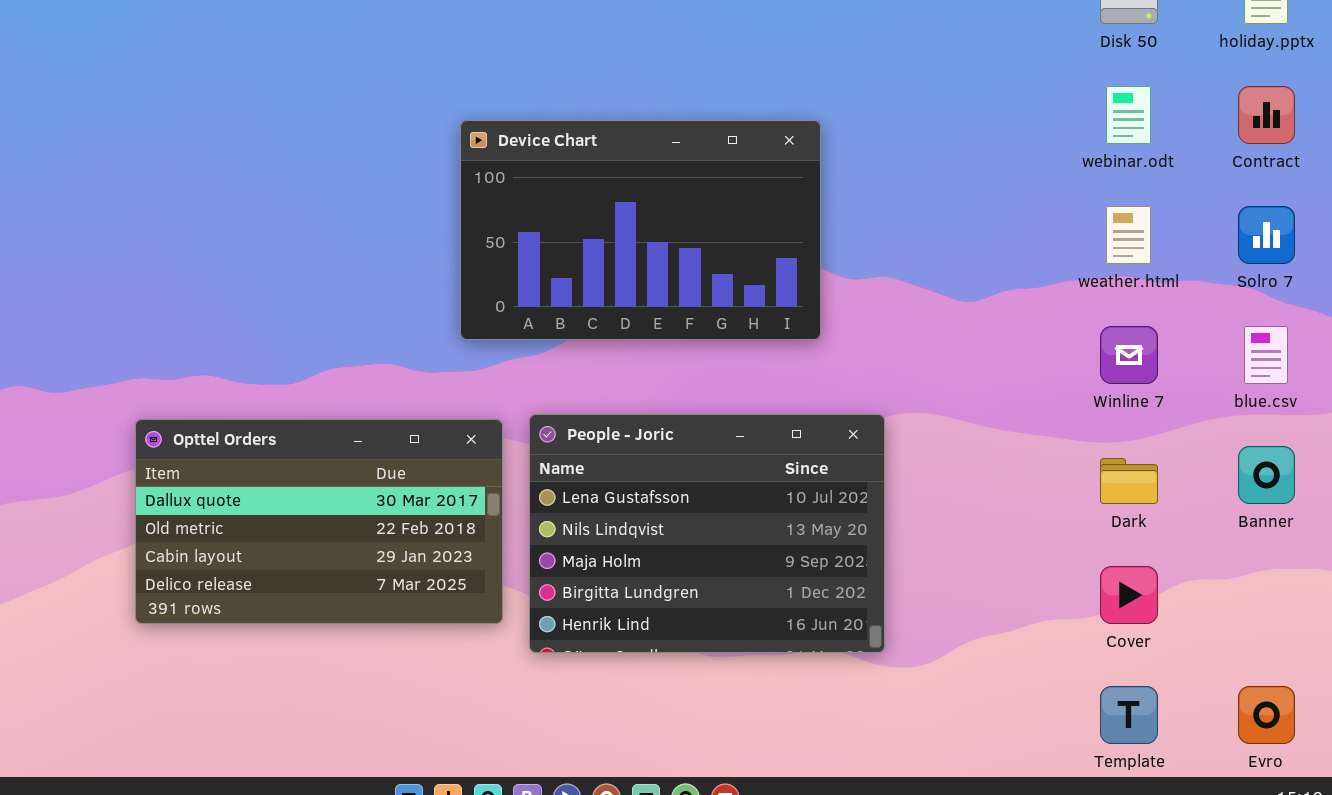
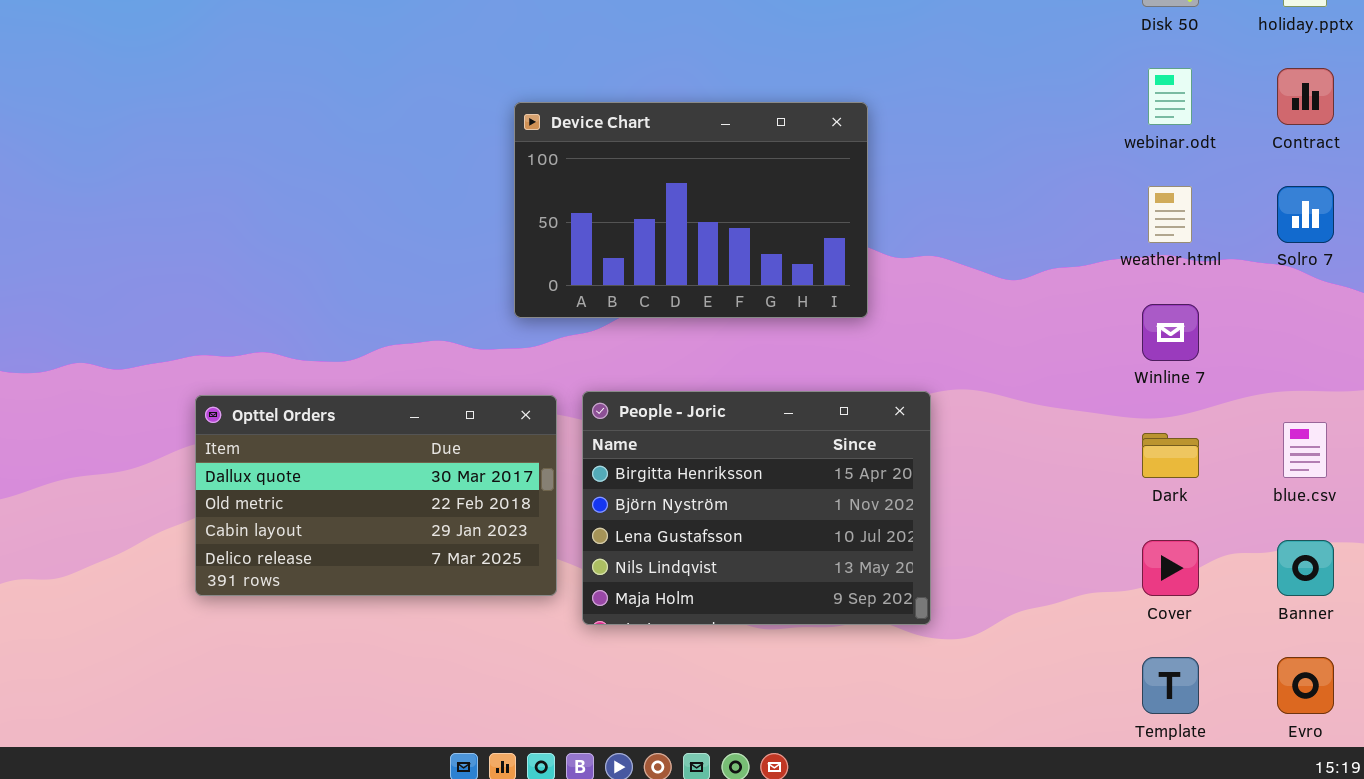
blue.csv: [1244,326,1288,384] -> [1283,422,1327,478], moved
People - Joric: [529,414,885,653] -> [582,391,931,625], scrolled up 2 rows
Banner: [1238,446,1295,504] -> [1277,540,1334,596], moved

